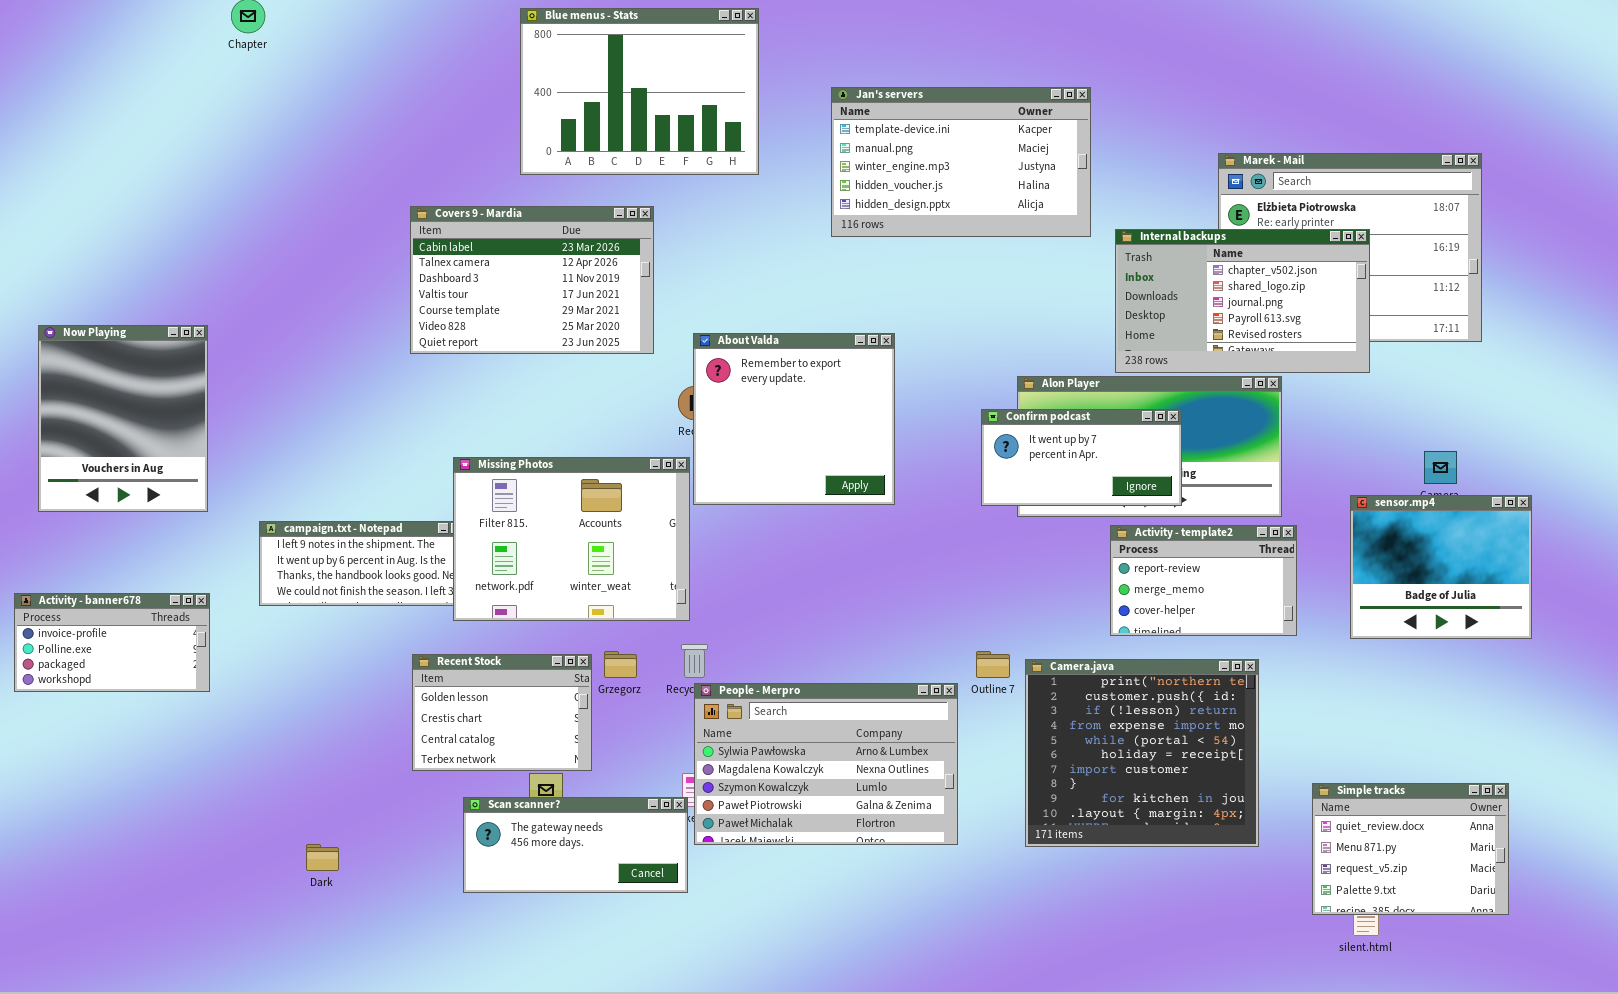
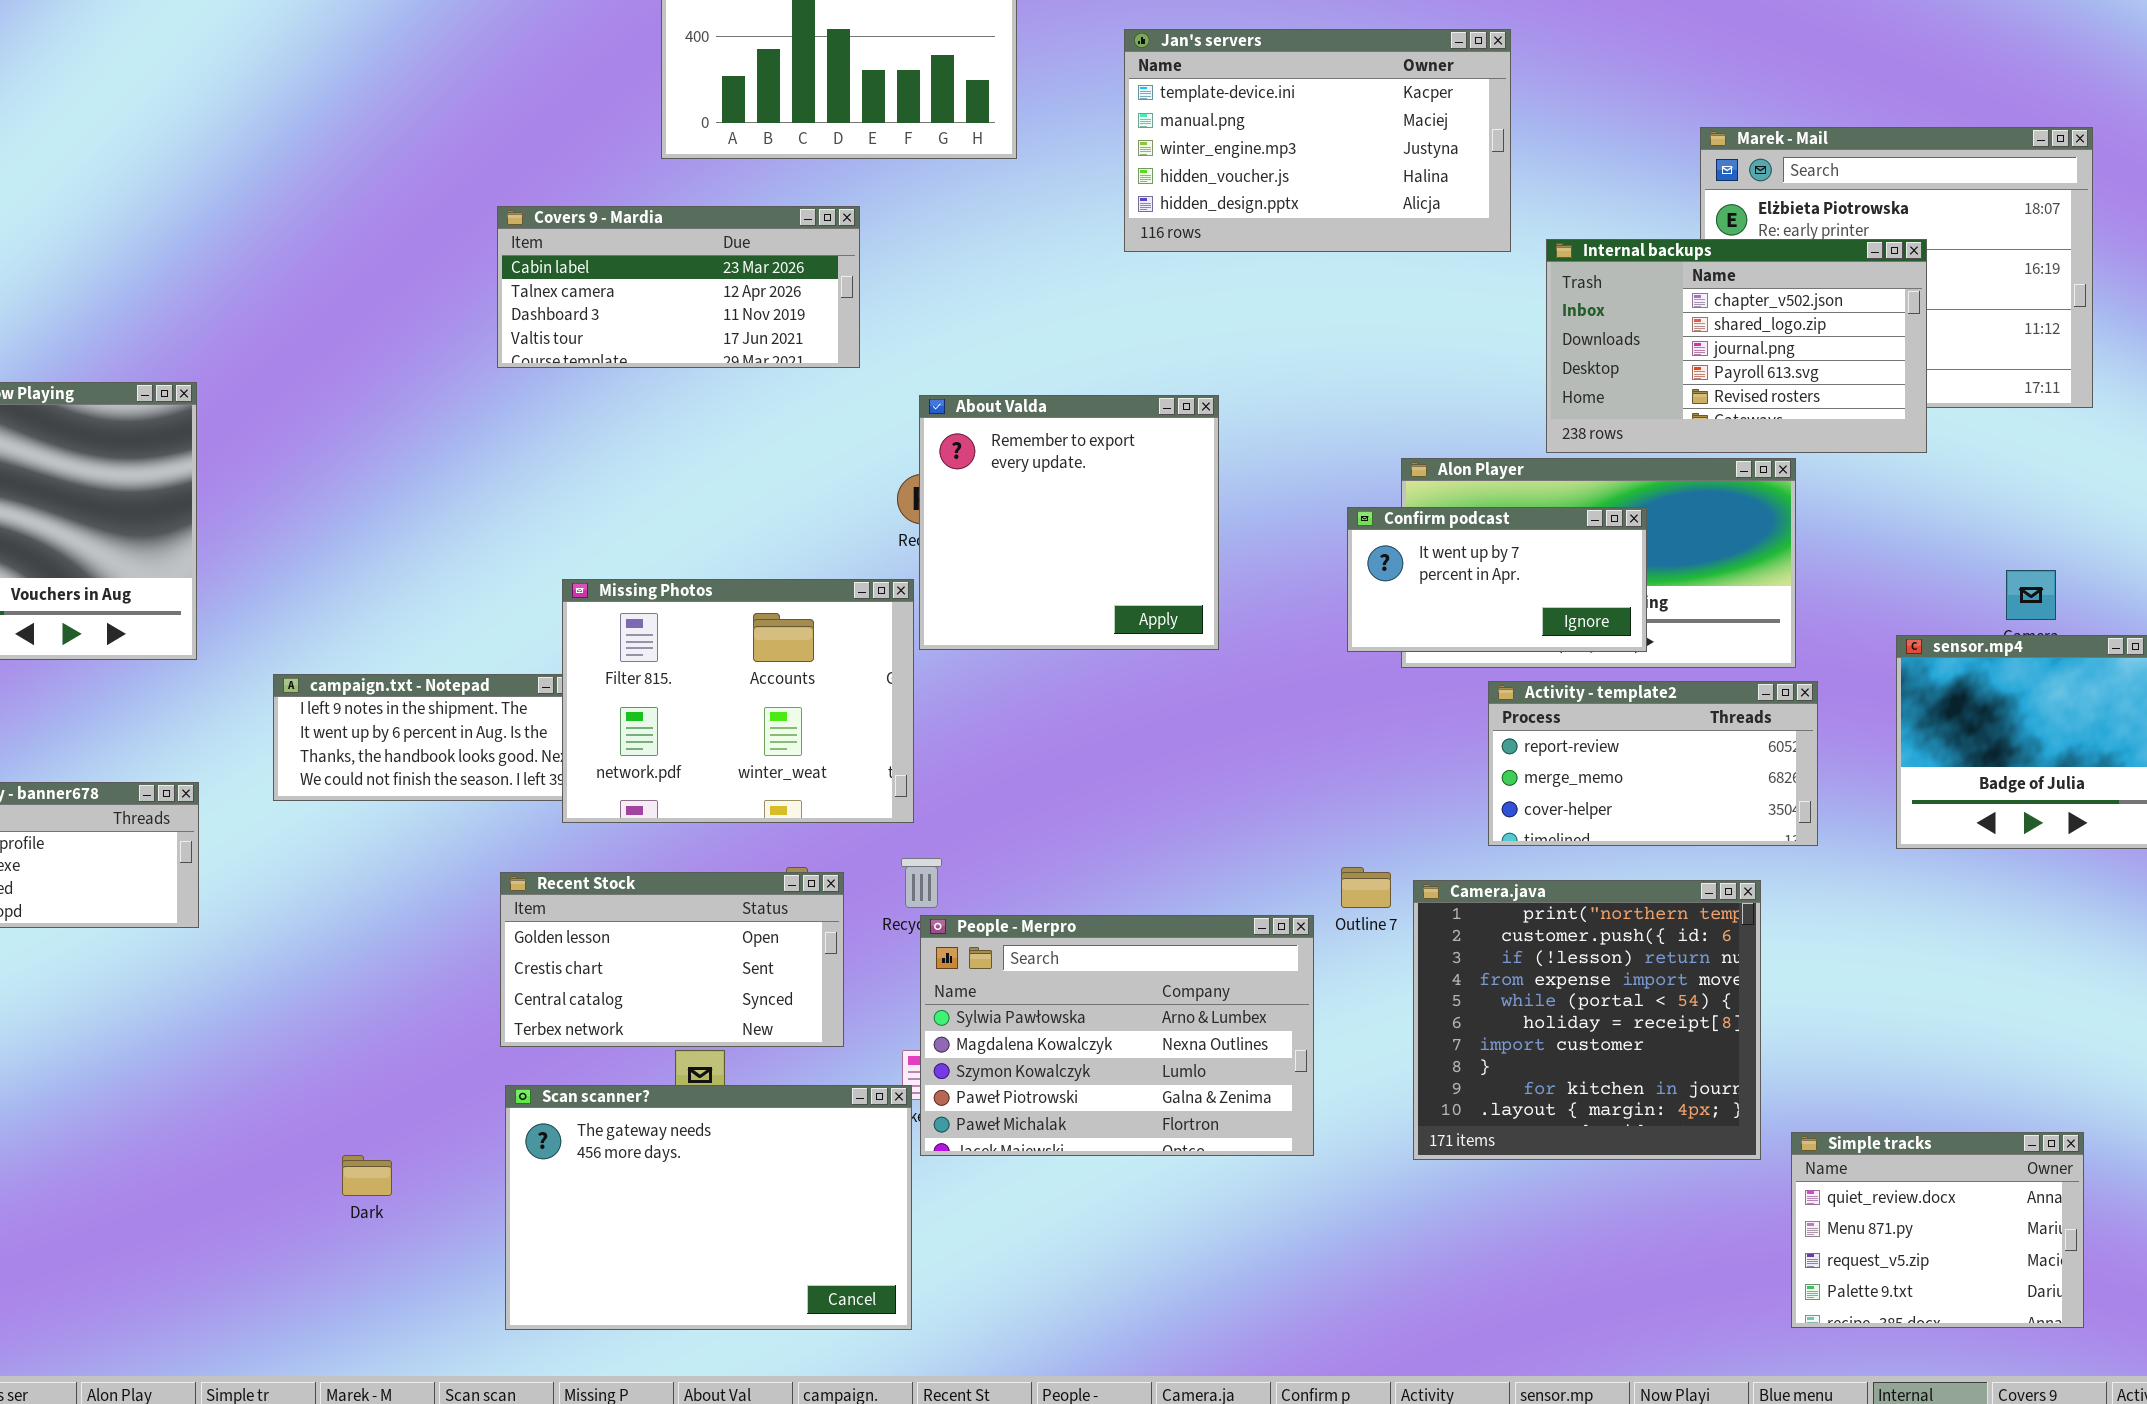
Covers 9 - Mardia: [410,206,654,354] -> [497,206,860,368], resized
Activity - template2: [1110,525,1297,636] -> [1488,681,1818,846], resized
Recent Stock: [412,654,592,771] -> [500,872,844,1047], resized
Simple tracks: [1312,783,1509,915] -> [1791,1132,2084,1328], moved
Scan scanner?: [463,797,688,893] -> [505,1085,912,1330], resized

